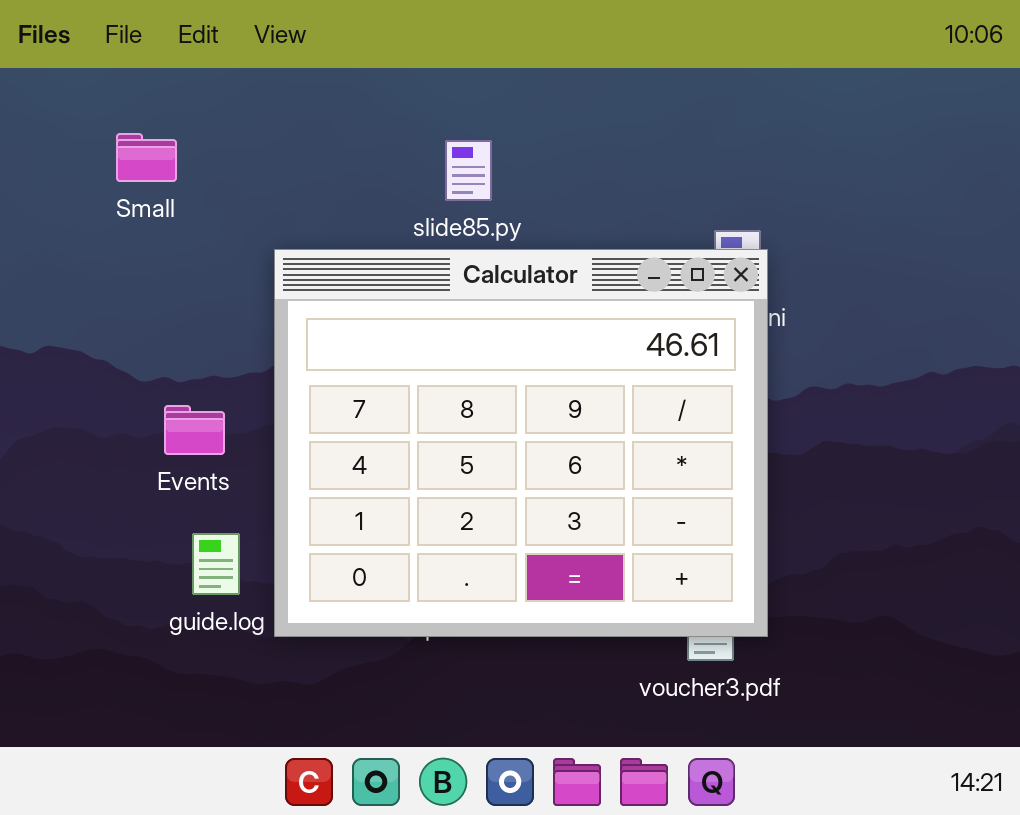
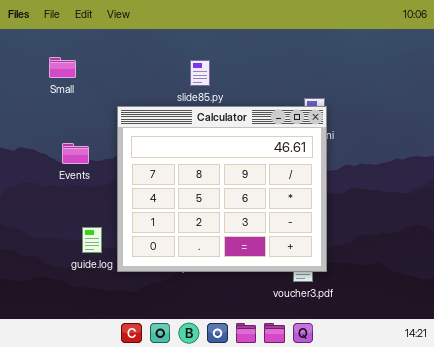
Events: [164,405,225,455] -> [62,143,89,164], moved

